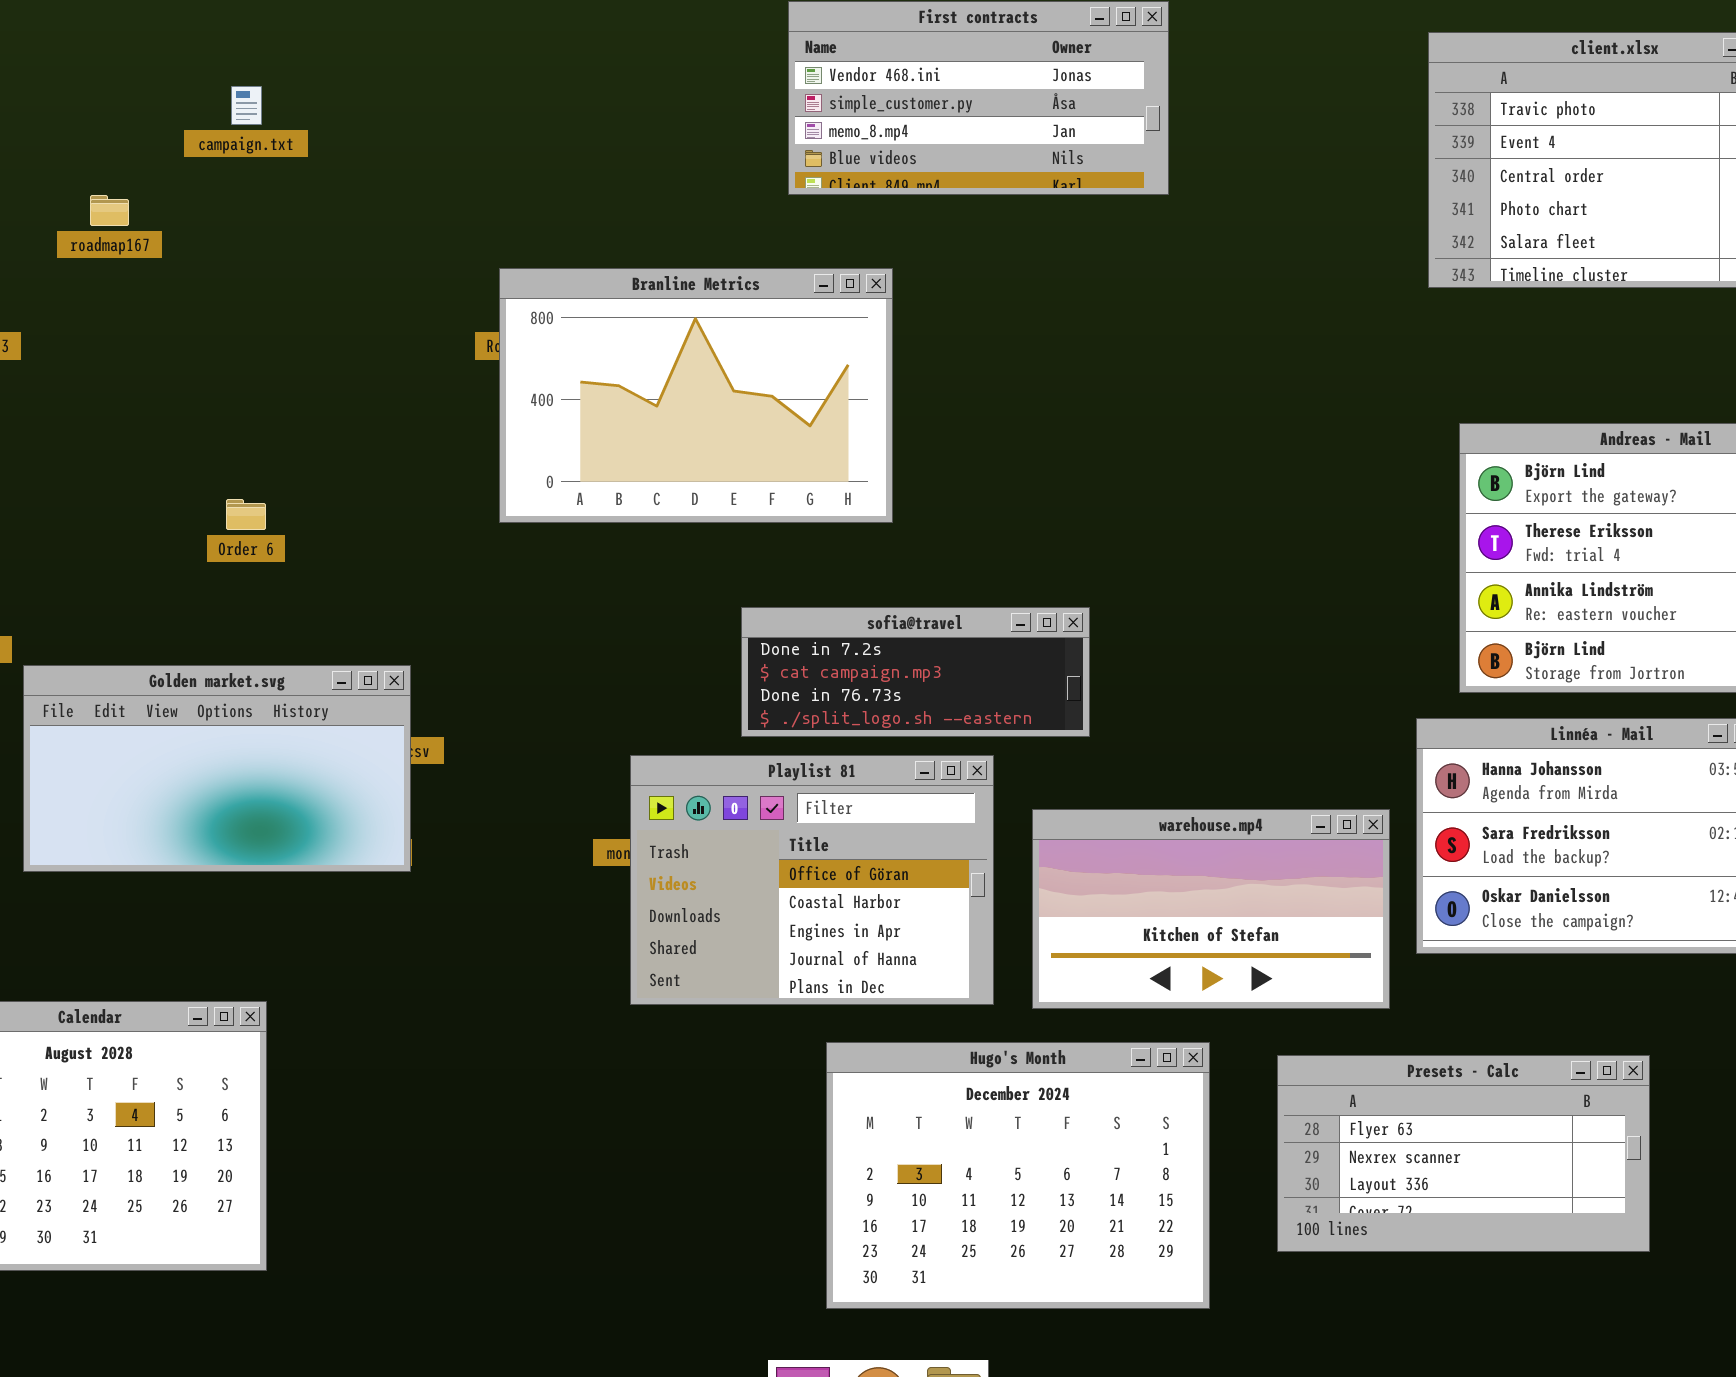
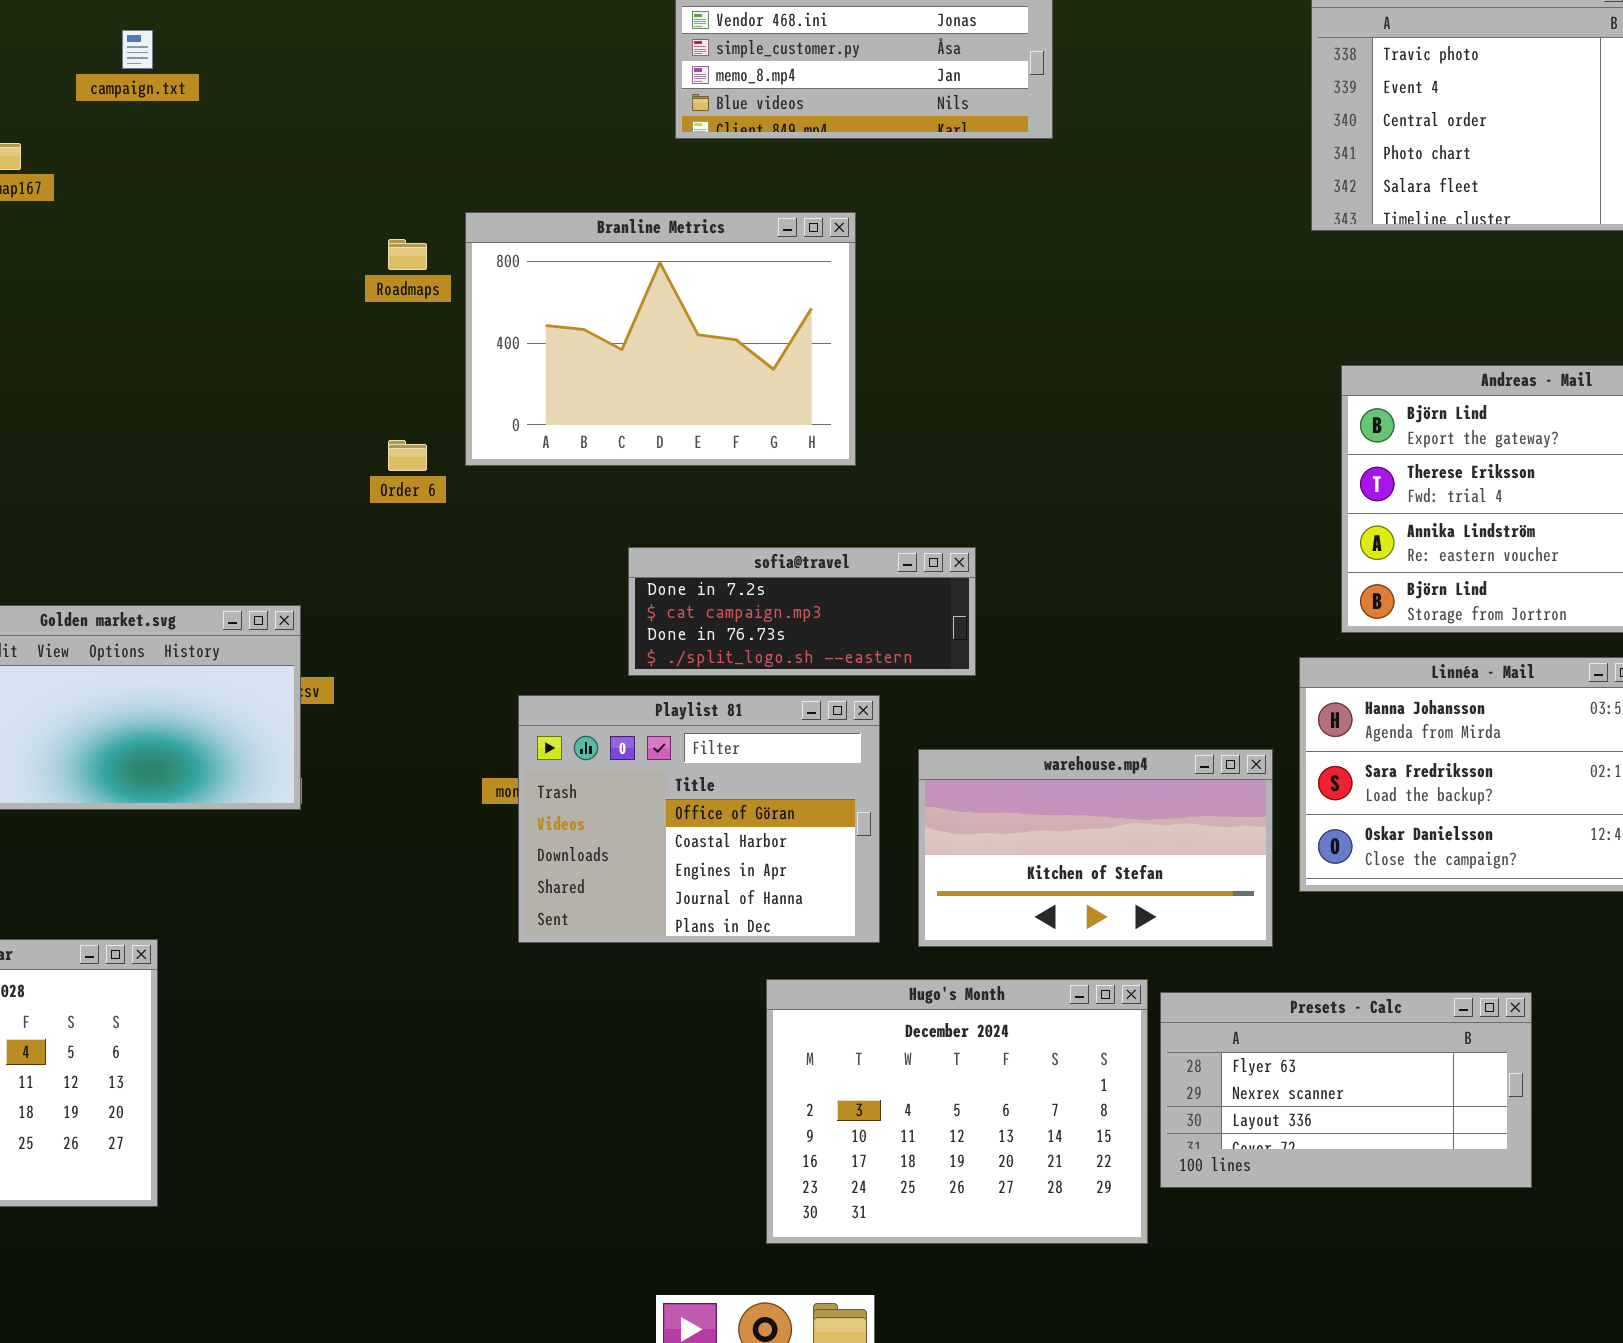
Branline Metrics: [499,268,893,523] -> [465,212,856,466], moved
Order 6: [226,499,266,530] -> [388,440,427,471], moved
Hugo's Month: [826,1042,1210,1309] -> [766,979,1148,1244], moved

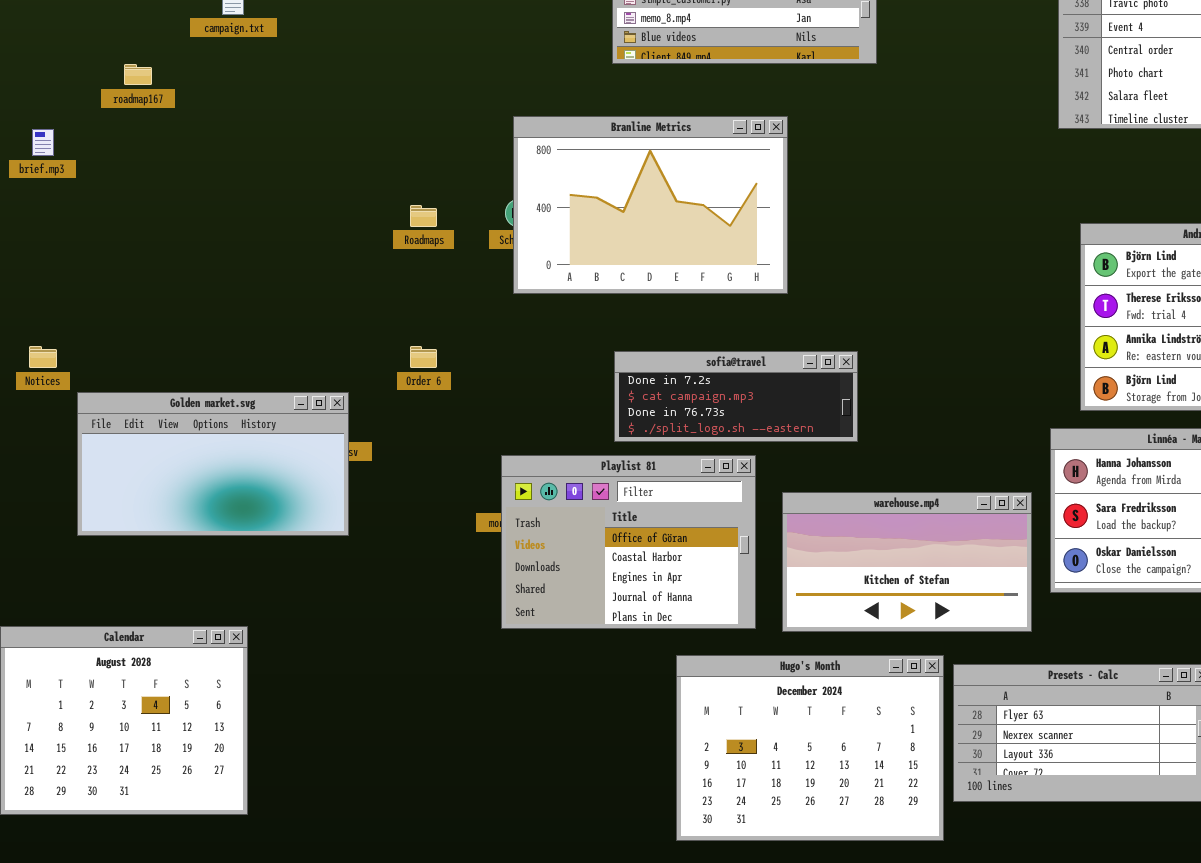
Branline Metrics: [465,212,856,466] -> [513,116,788,294], moved
Roadmaps: [388,239,427,270] -> [410,205,437,227], moved
Order 6: [388,440,427,471] -> [410,346,437,368], moved
sofia@travel: [628,547,976,676] -> [614,351,858,442], moved

